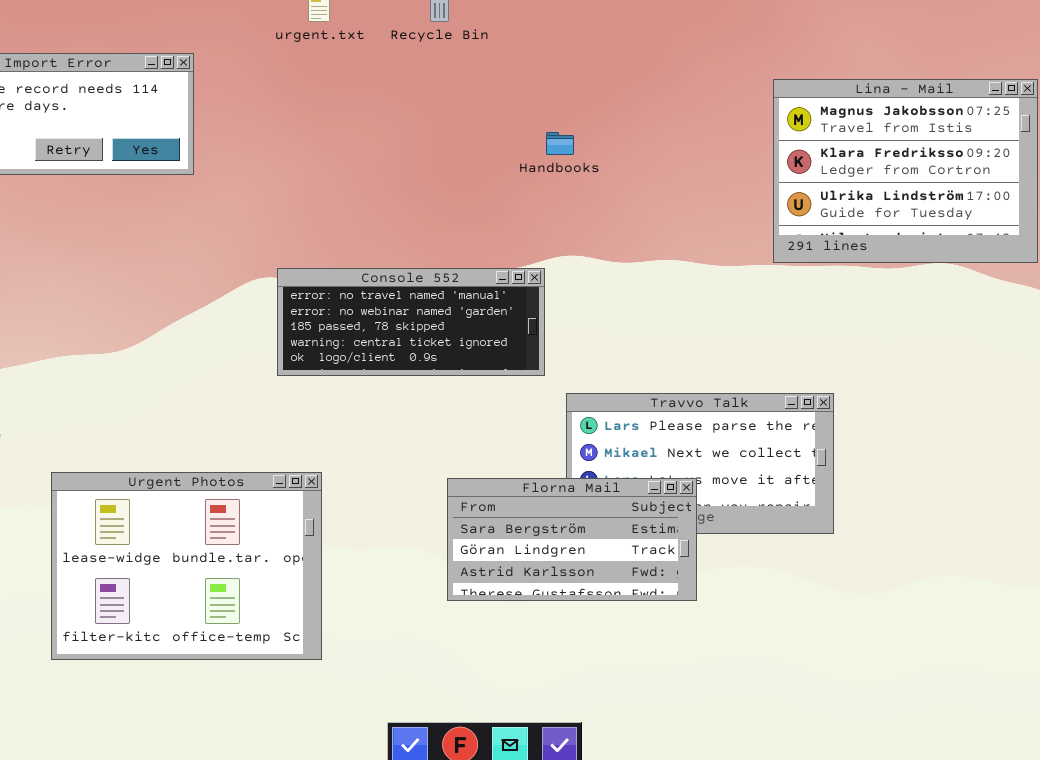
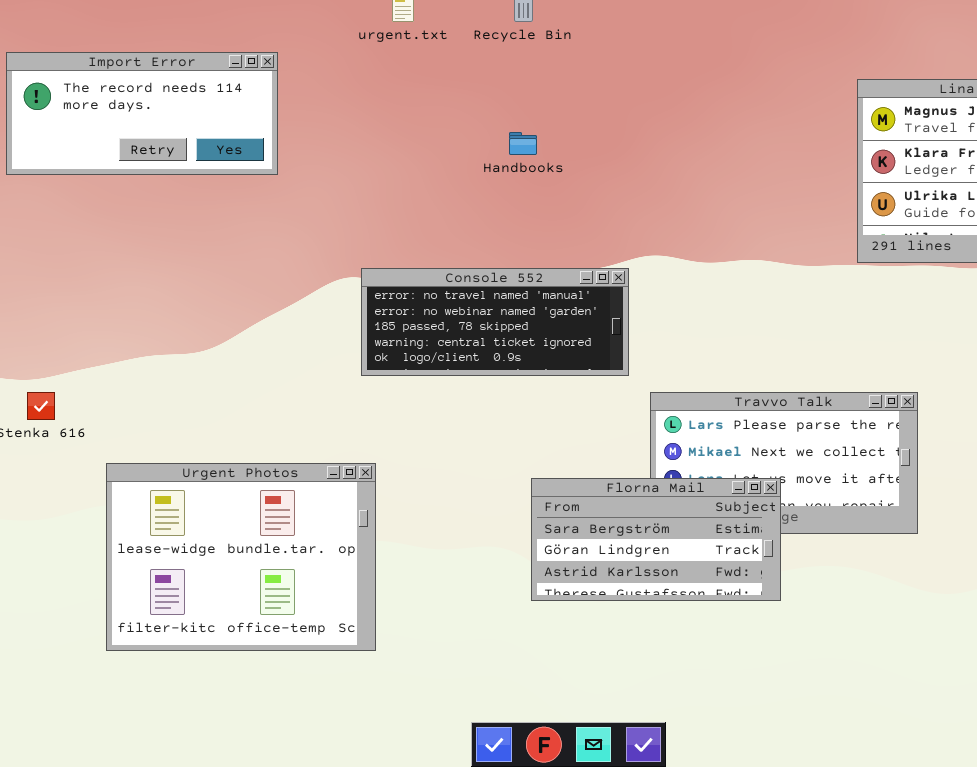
Handbooks: [546,132,574,155] -> [509,132,537,155], moved
Urgent Photos: [51,472,322,660] -> [106,463,376,651], moved

